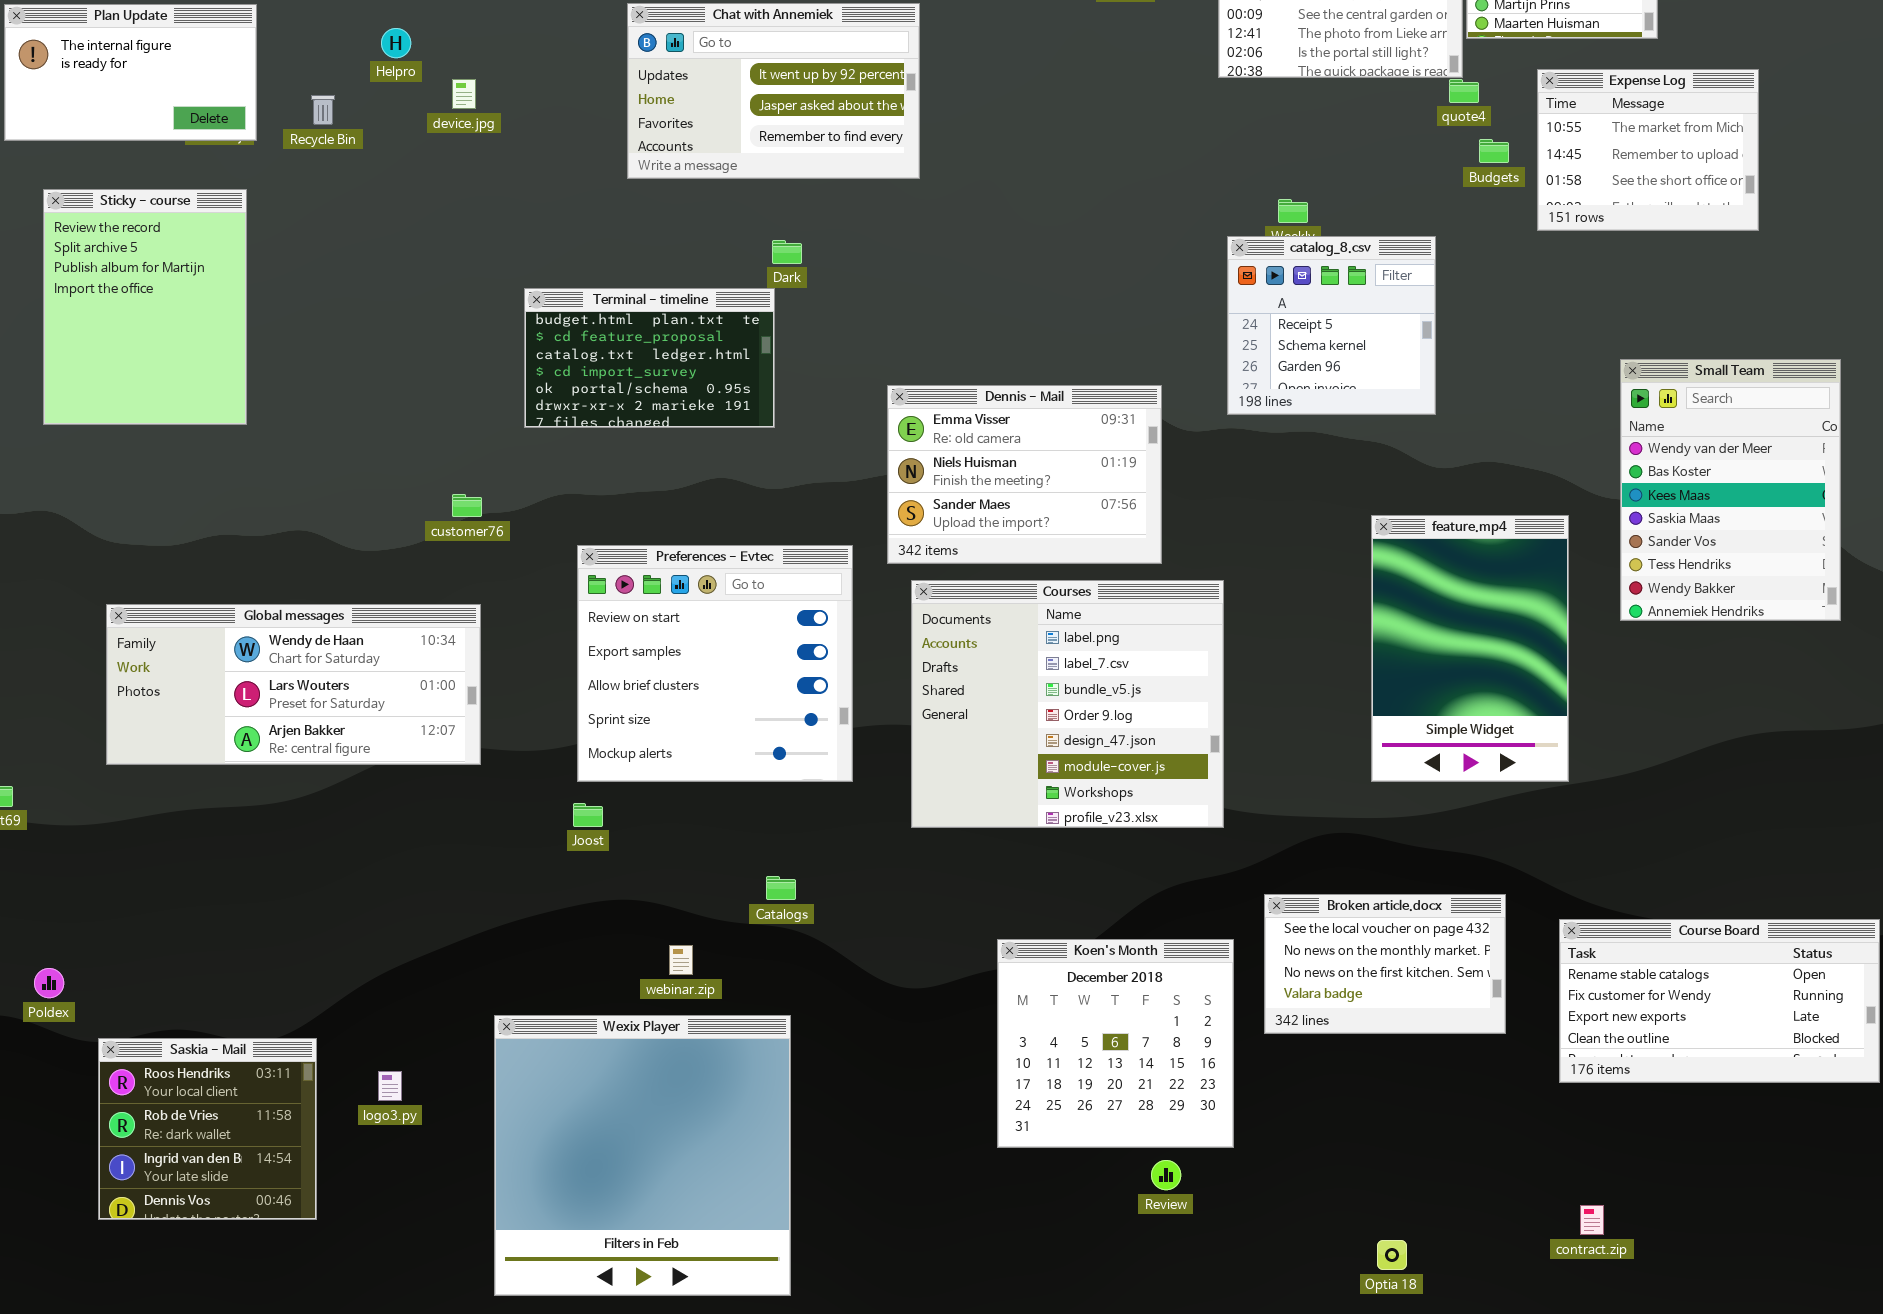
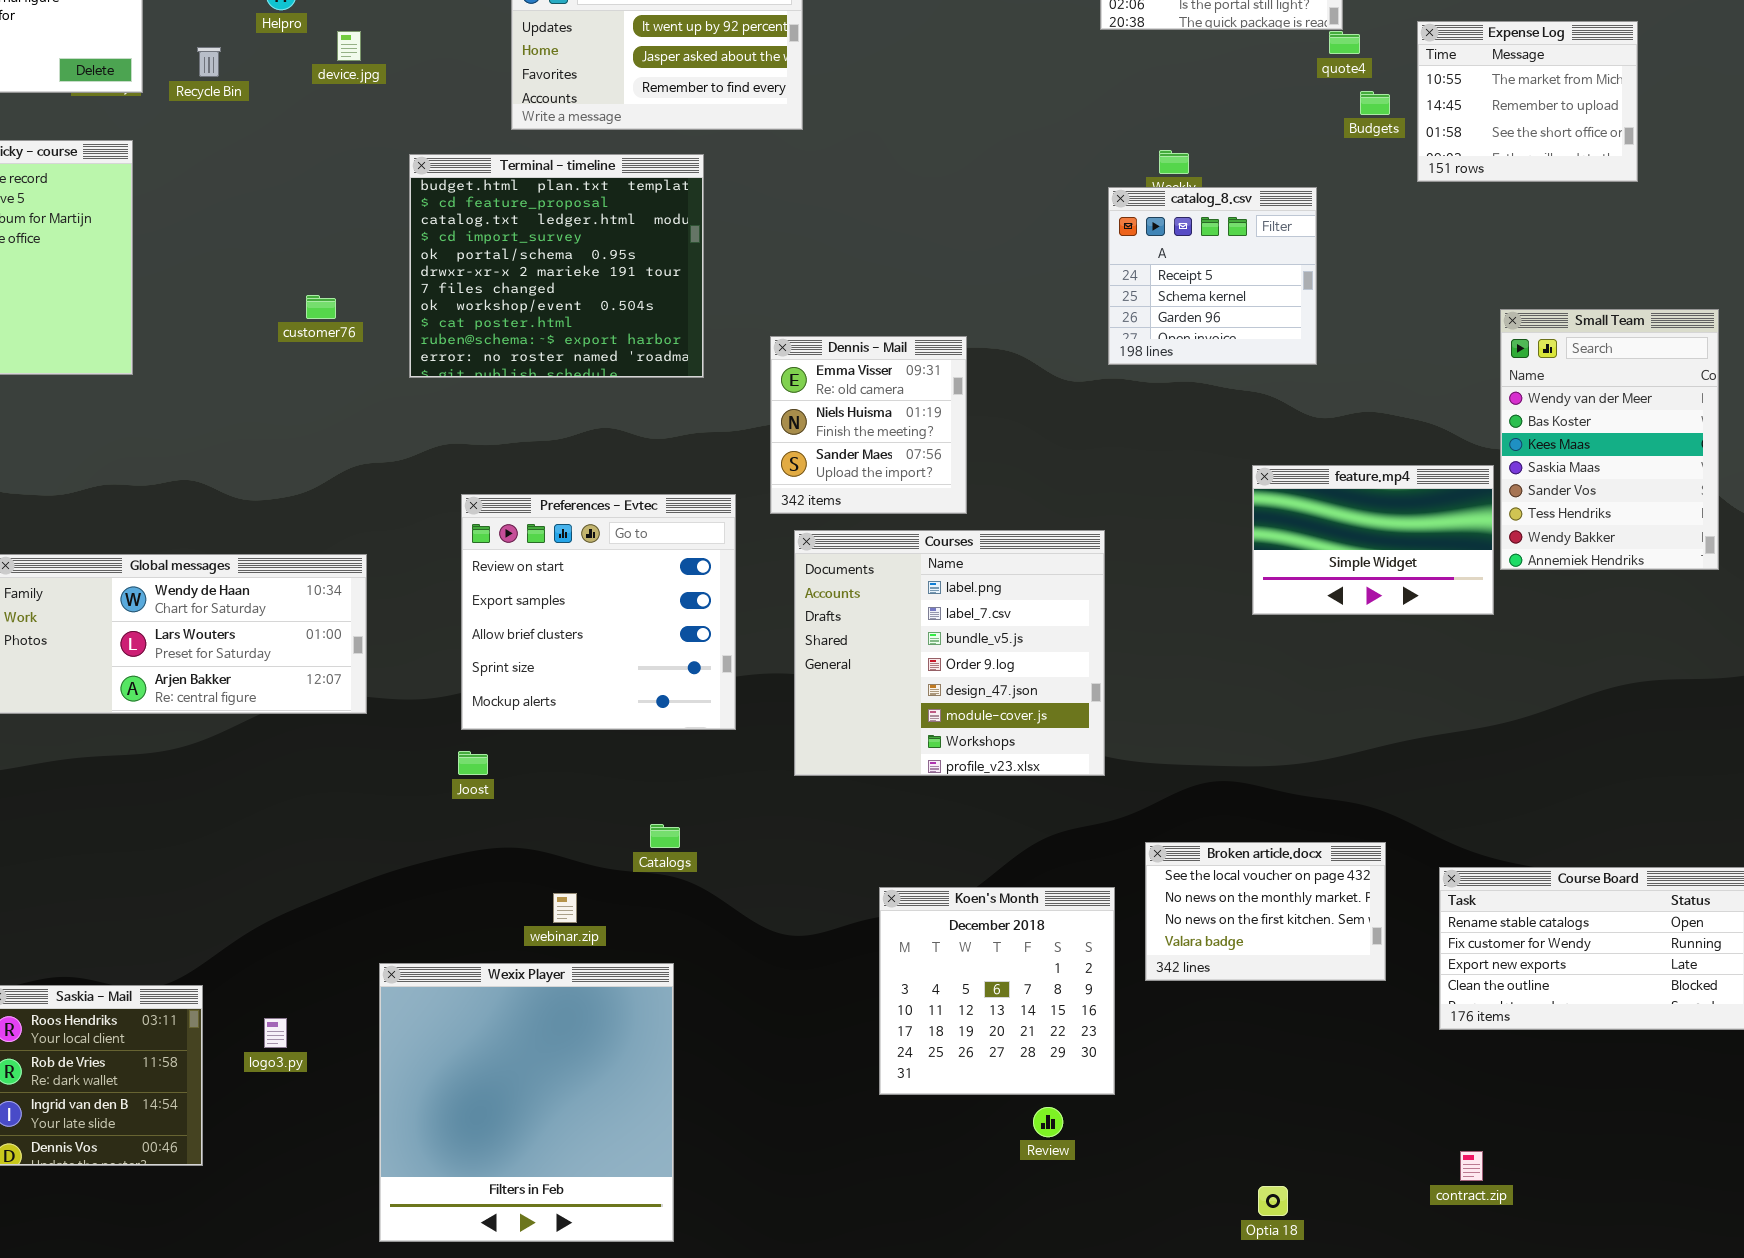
Terminal - timeline: [524,288,775,428] -> [409,154,704,378], resized
Dennis - Mail: [887,385,1162,564] -> [770,336,967,514], resized
customer76: [452,494,482,517] -> [306,295,336,319], moved
feature.mp4: [1371,515,1569,782] -> [1252,465,1494,615], resized

